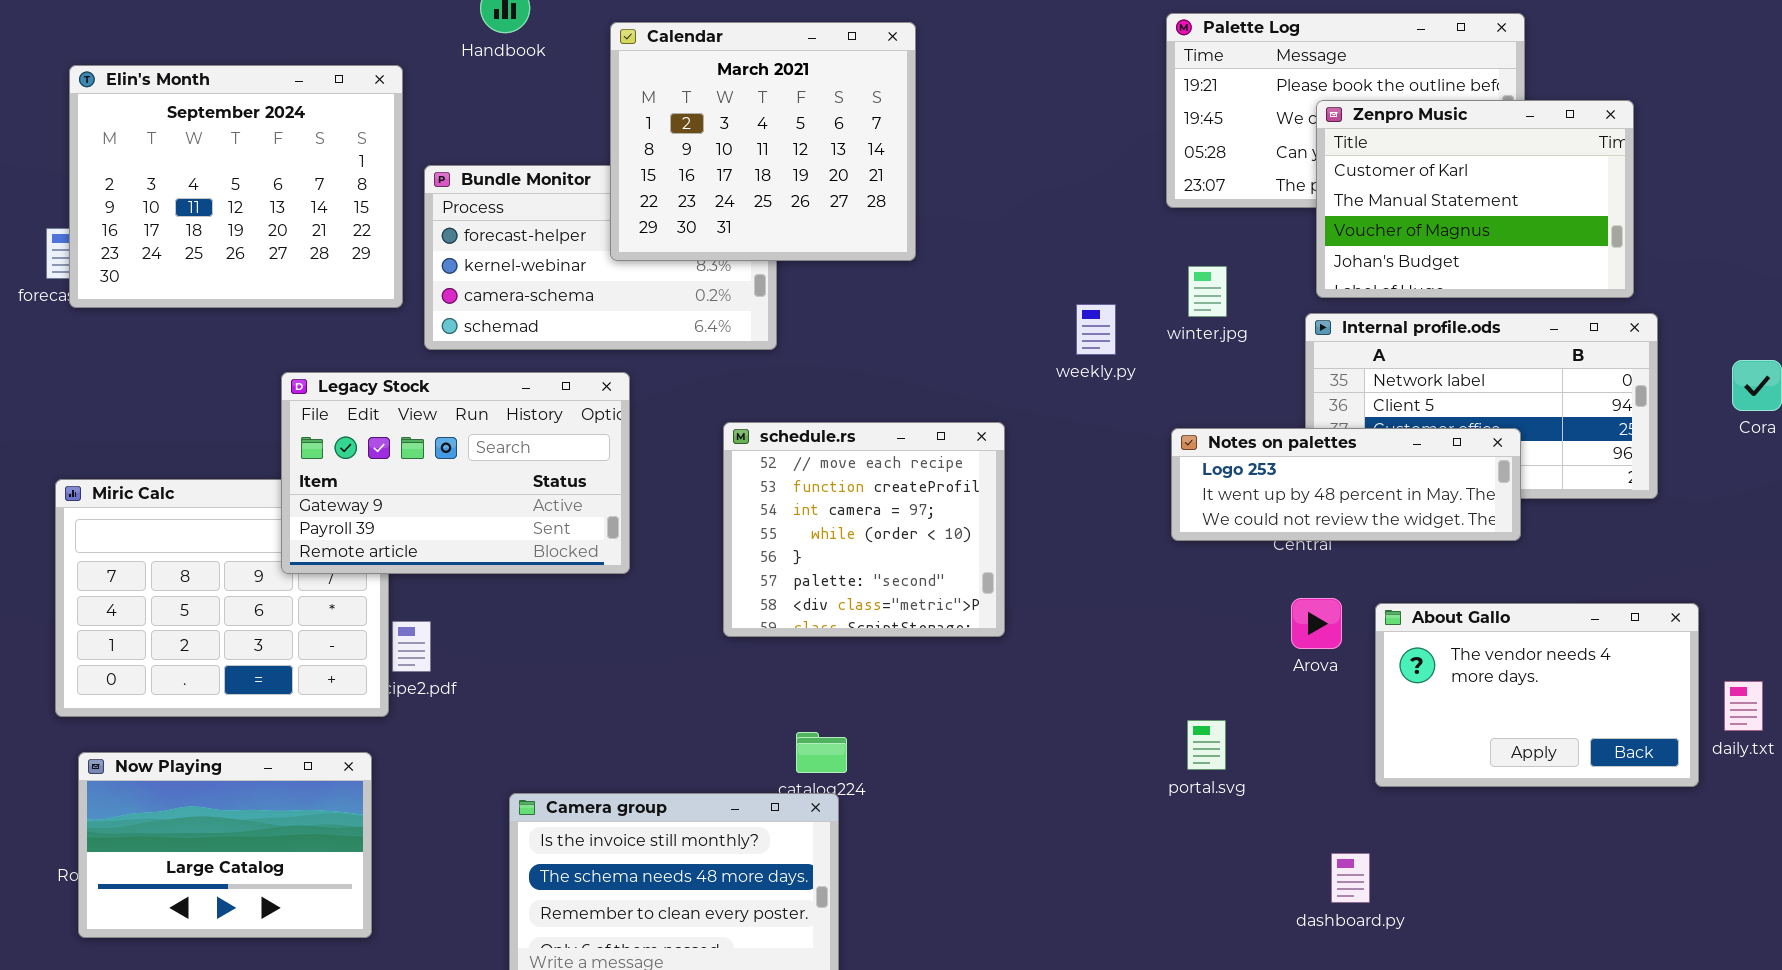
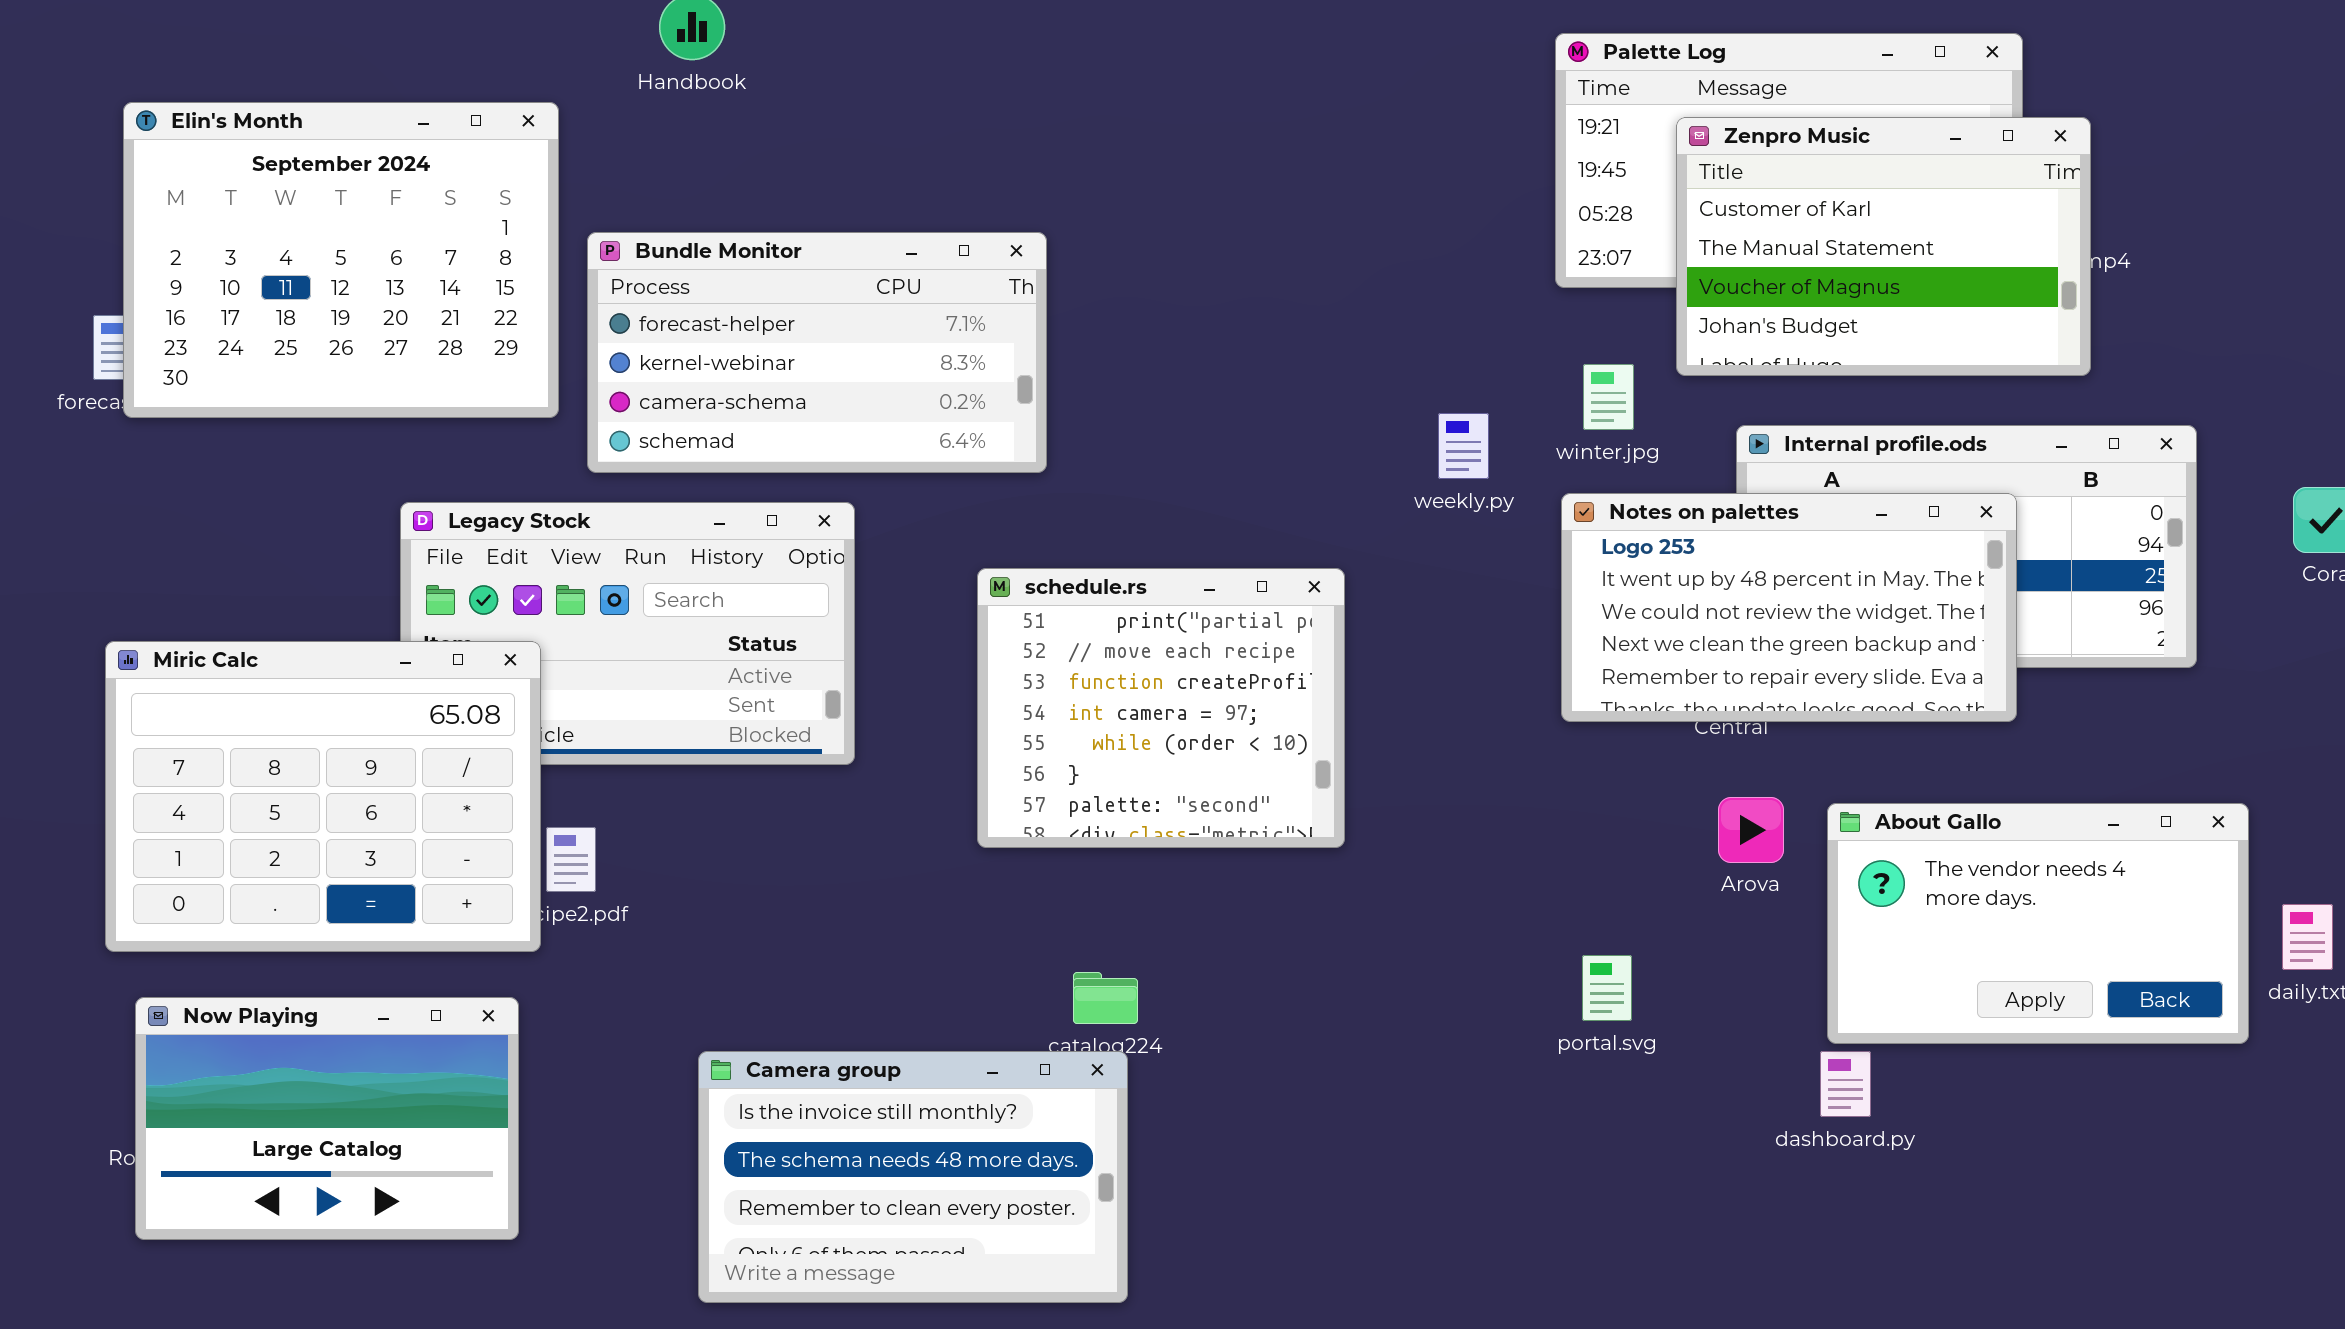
Calendar: [610,22,916,261] -> none, closed
Zenpro Music: [1316,100,1634,298] -> [1676,117,2091,376], moved
schedule.rs: [723,422,1005,637] -> [977,568,1345,848], scrolled up 1 row
Notes on palettes: [1171,428,1521,541] -> [1561,493,2017,722], resized
Miric Calc: [55,479,389,717] -> [105,641,541,952], raised
dashboard.py: [1331,853,1370,903] -> [1820,1051,1871,1117], moved

